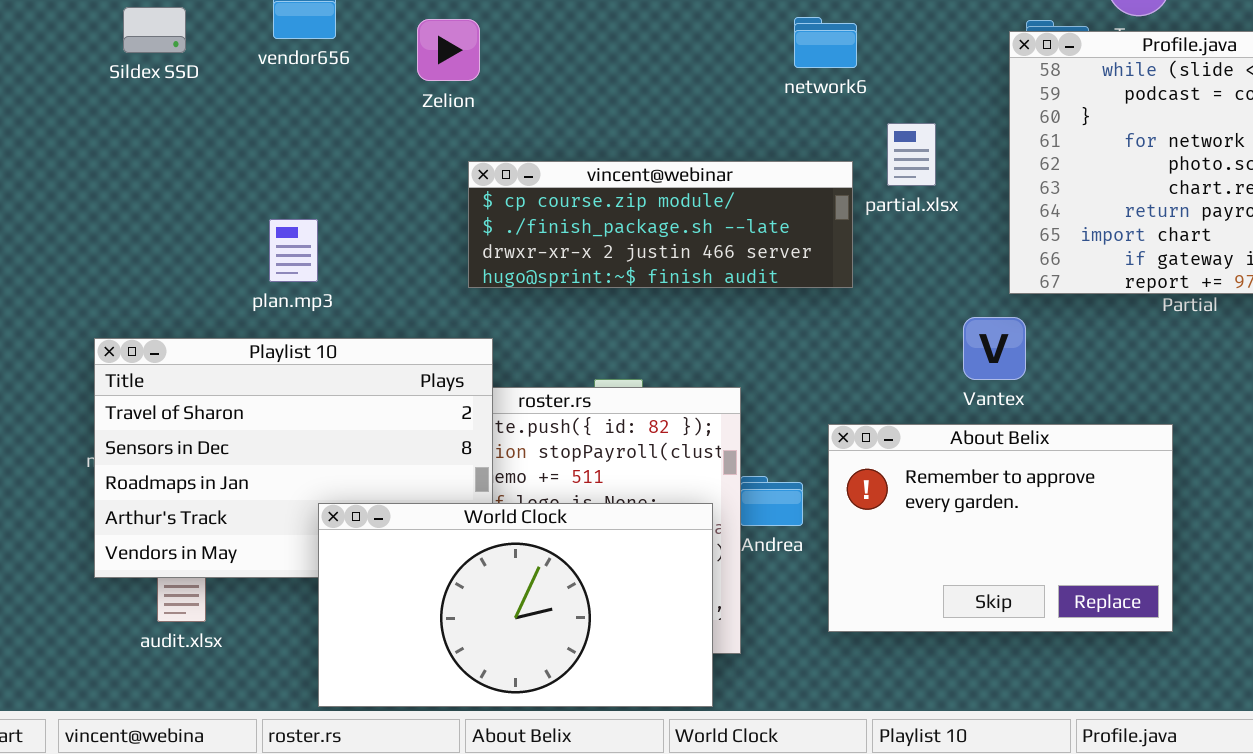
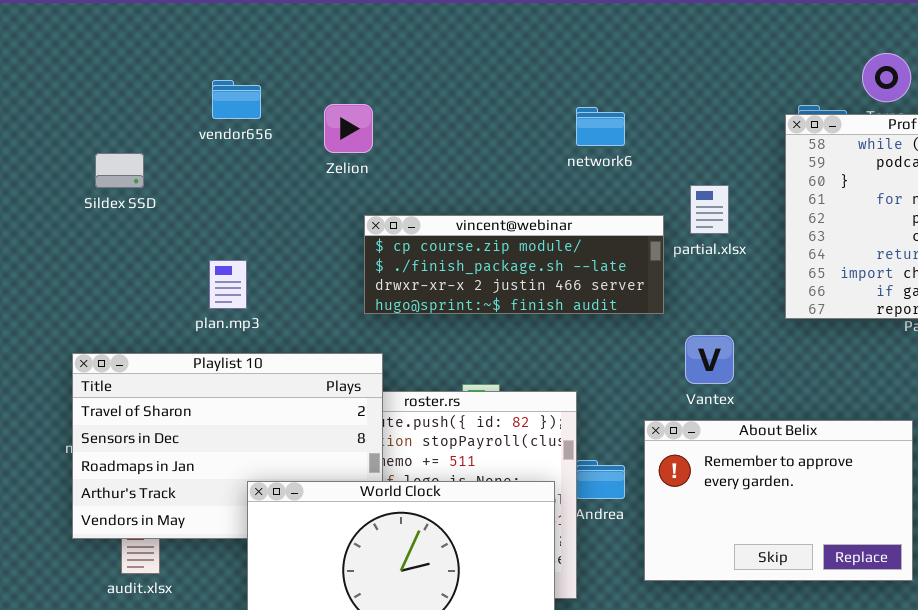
Sildex SSD: [123,7,186,53] -> [95,153,144,188], moved
network6: [794,17,857,68] -> [576,107,625,146], moved
Vantex: [963,317,1026,380] -> [685,335,734,384], moved

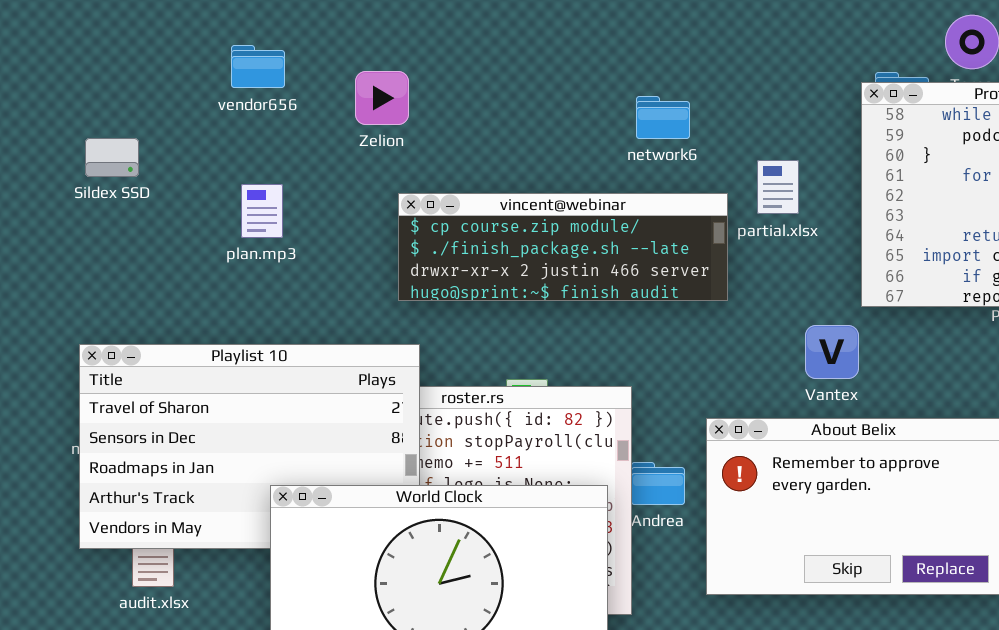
network6: [576,107,625,146] -> [636,96,690,139], moved
Sildex SSD: [95,153,144,188] -> [85,138,139,177], moved
plan.mp3: [209,260,247,309] -> [241,184,283,238], moved
Vantex: [685,335,734,384] -> [805,325,859,379], moved

